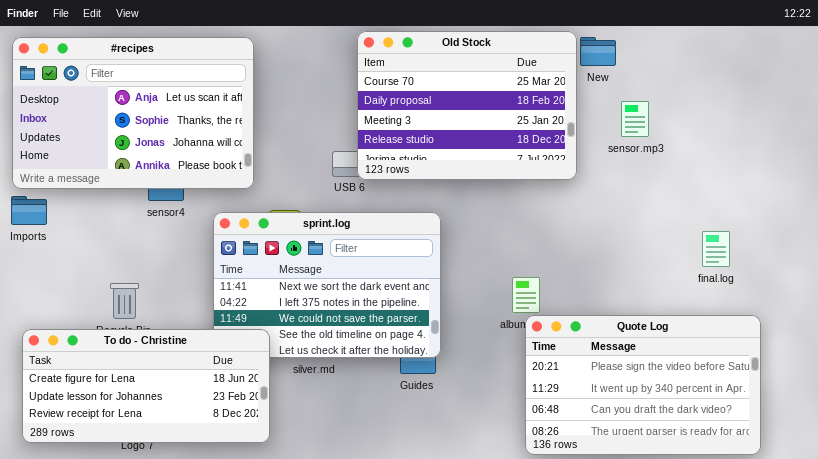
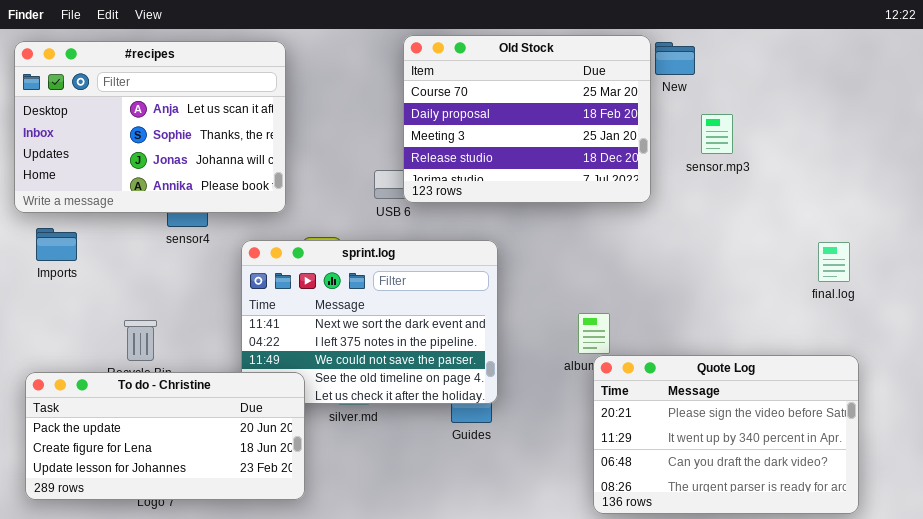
Imports: [11,196,47,225] -> [36,228,77,261], moved
final.log: [702,231,730,267] -> [818,242,850,282], moved
To do - Christine: [22,329,270,443] -> [25,372,305,500], scrolled up 1 row

